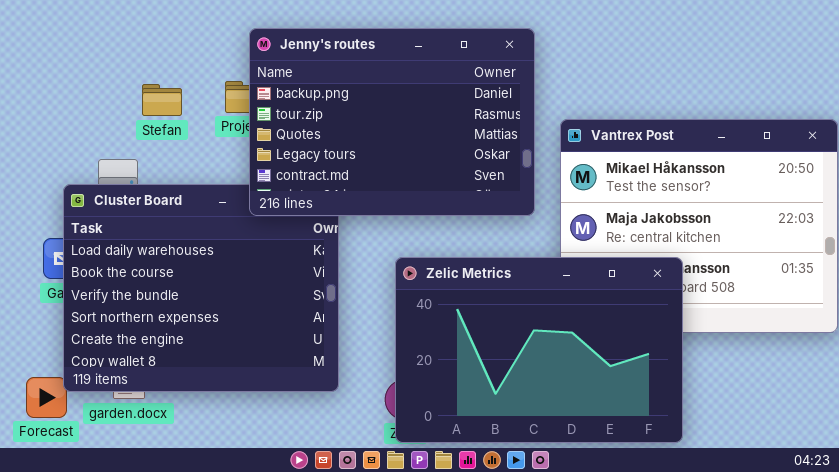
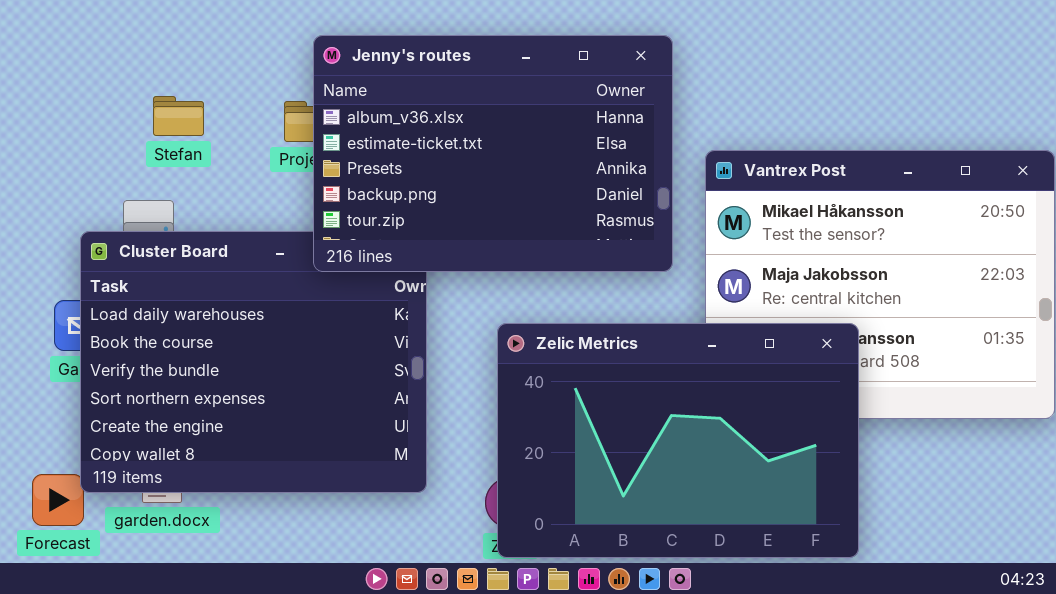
Jenny's routes: [249,28,535,216] -> [313,35,673,272], scrolled up 3 rows
Stefan: [142,84,182,116] -> [153,96,204,136], moved

